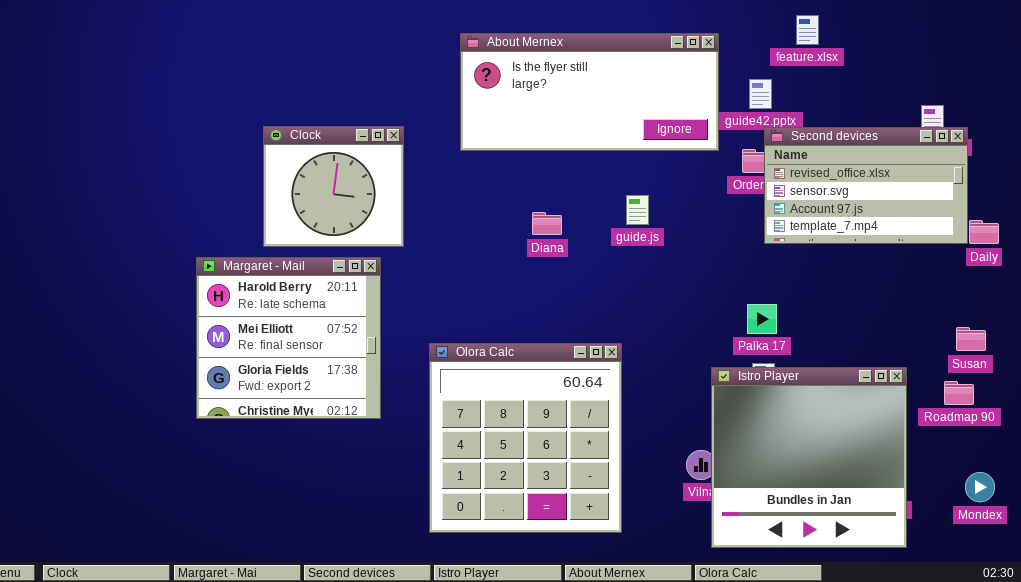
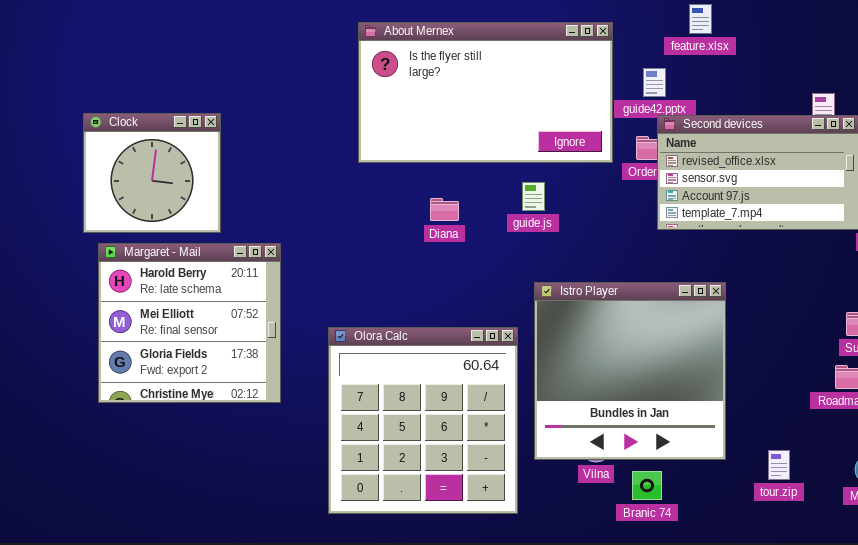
About Mernex: [460,33,719,151] -> [358,22,613,163], resized
Clock: [263,126,404,247] -> [83,113,221,233], moved
Istro Player: [711,367,907,548] -> [534,282,726,460], moved

